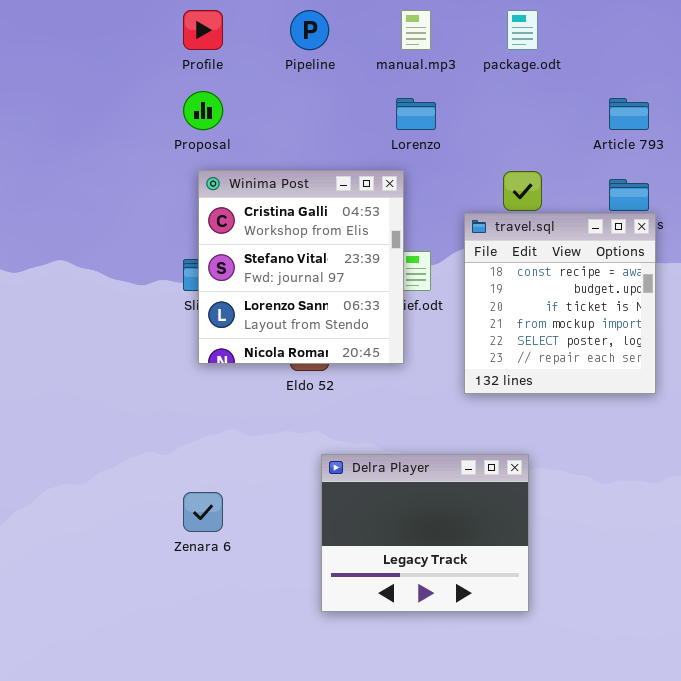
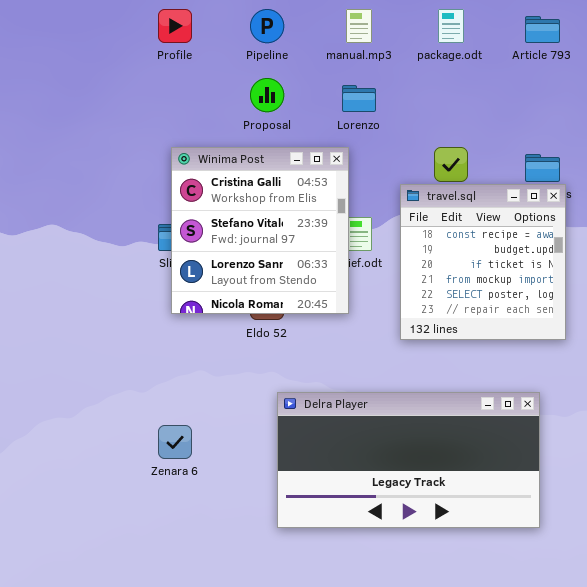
Proposal: [183,91,223,130] -> [250,78,284,112], moved
Article 793: [609,98,649,130] -> [525,16,560,43], moved
Delra Player: [321,454,529,612] -> [277,392,540,528], resized

